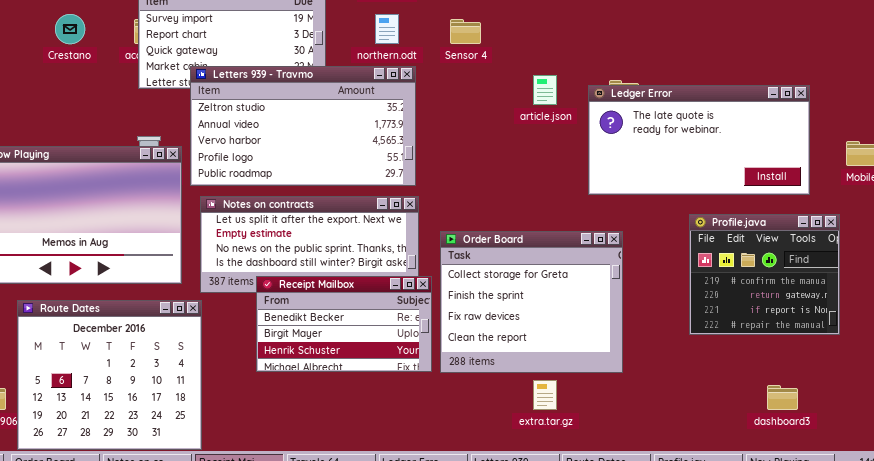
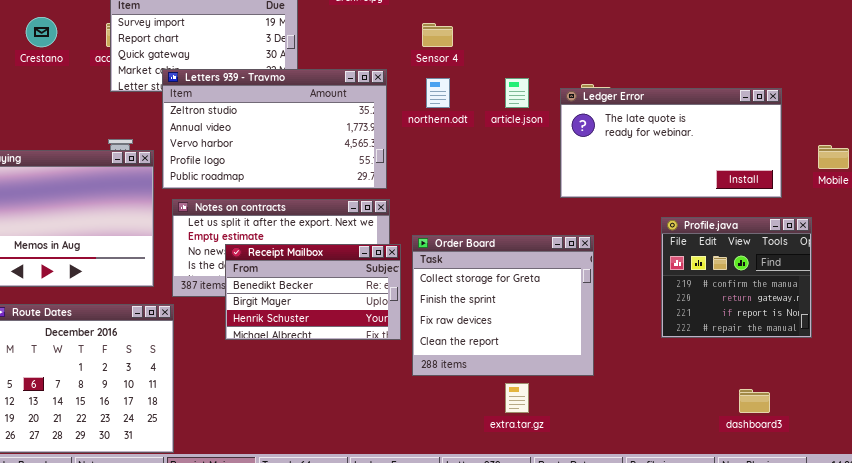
northern.odt: [375,14,399,44] -> [426,78,450,108], moved
Receipt Mailbox: [256,276,432,372] -> [225,244,401,340], moved

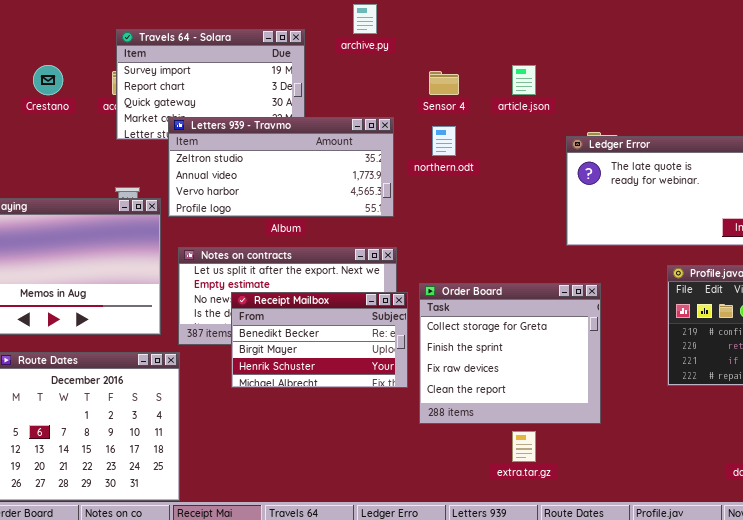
Letters 939 - Travmo: [162,69,387,189] -> [168,117,394,217], resized
article.json: [505,78,529,108] -> [512,65,536,95], moved

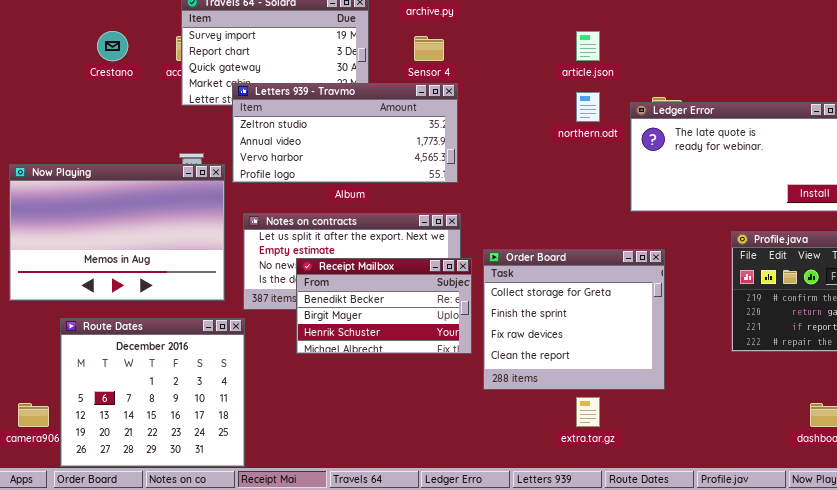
Sensor 4: [429,71,459,95] -> [414,36,444,61], moved
northern.odt: [432,126,456,156] -> [576,92,600,122], moved

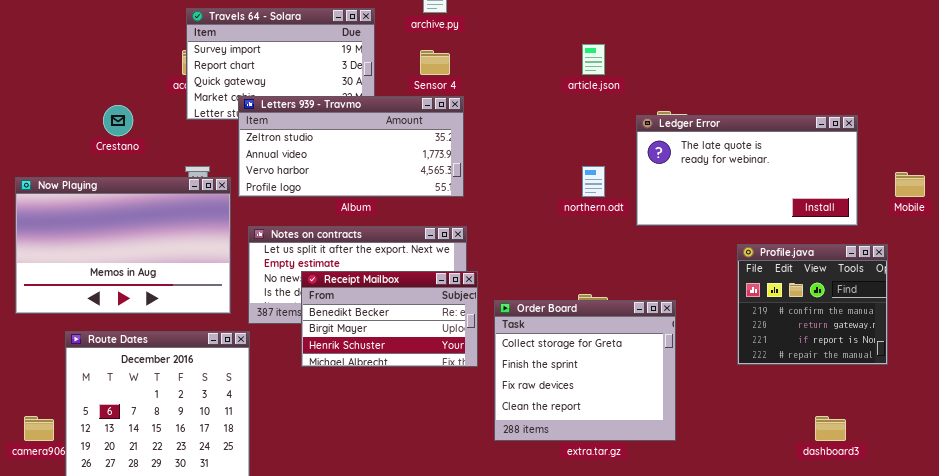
Crestano: [97,31,128,61] -> [103,105,133,136], moved
northern.odt: [576,92,600,122] -> [582,166,605,197], moved
Order Board: [483,249,665,390] -> [494,300,676,441], moved

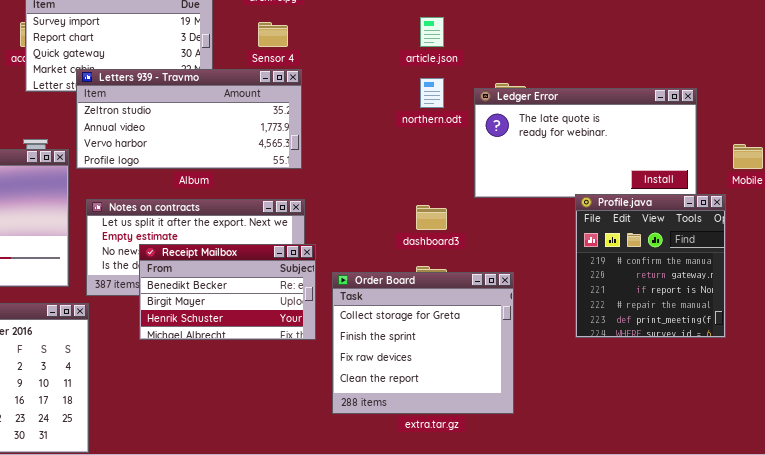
northern.odt: [582,166,605,197] -> [420,78,444,108], moved
Profile.java: [737,244,888,365] -> [575,194,726,338], resized
dashboard3: [815,416,846,441] -> [416,205,447,230], moved

